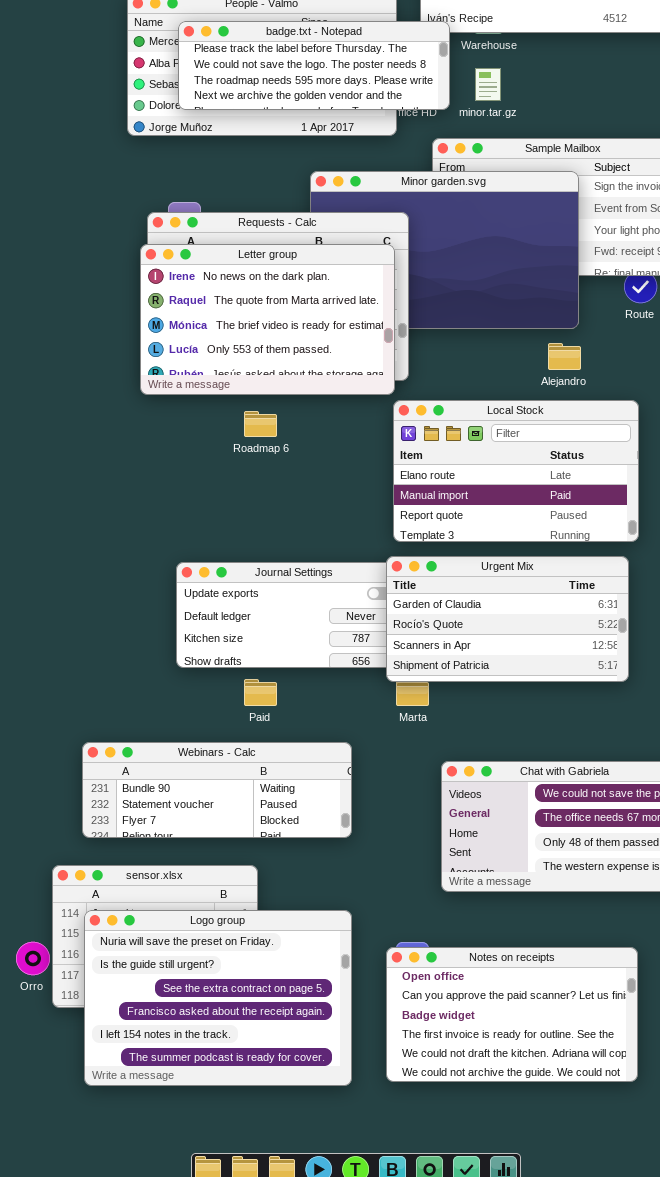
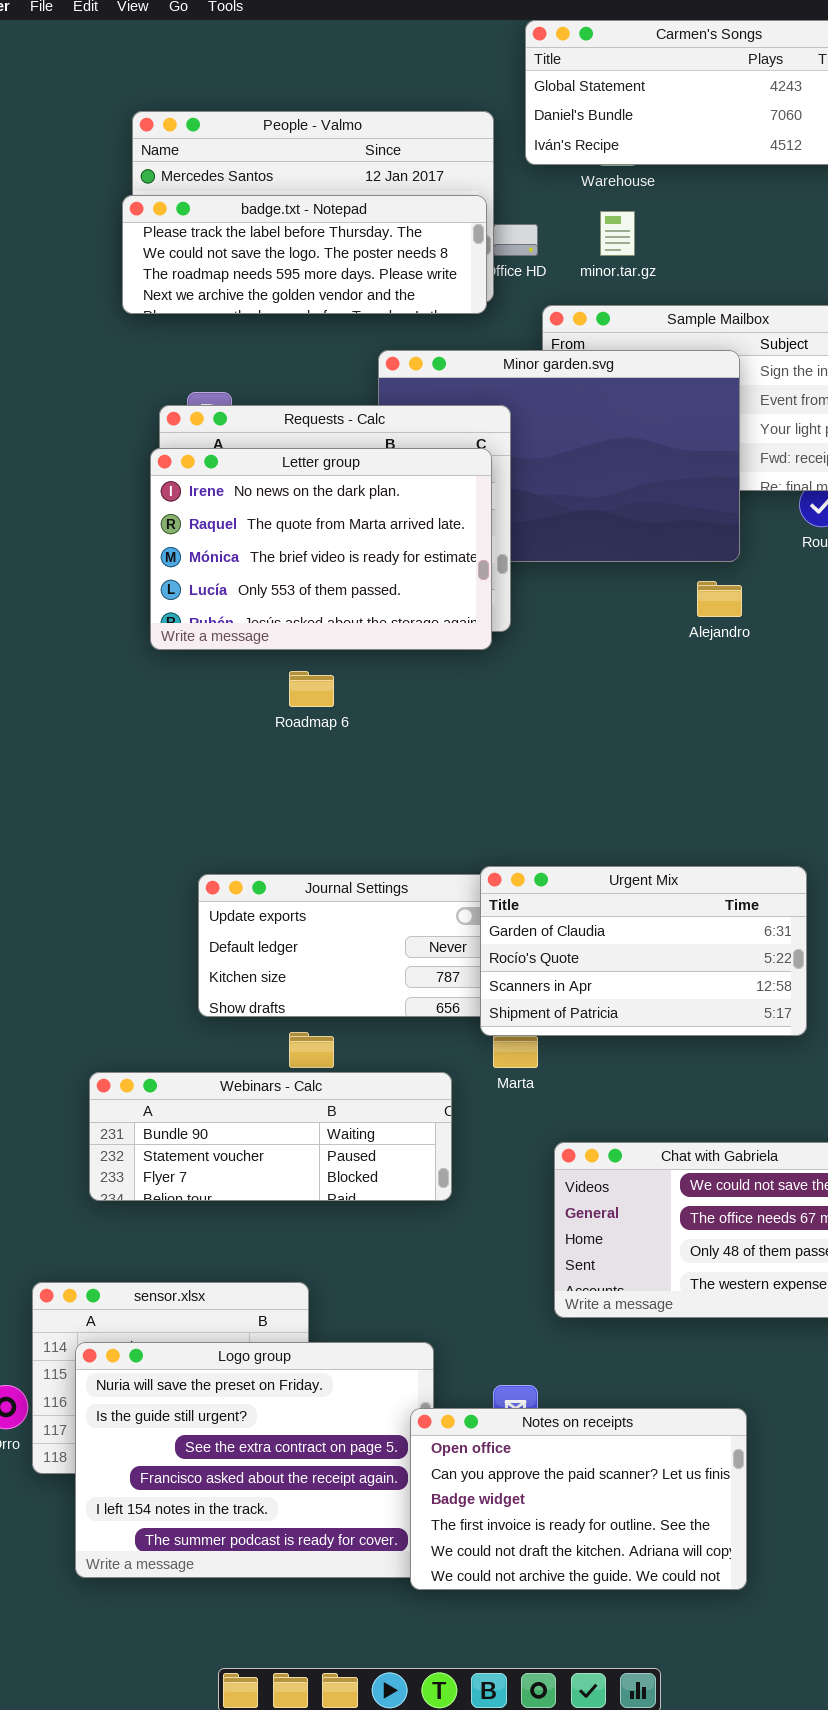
badge.txt - Notepad: [178,21,450,110] -> [122,195,487,314], moved
Local Stock: [393,400,639,542] -> none, closed
Webinars - Calc: [82,742,352,838] -> [89,1072,452,1201], moved
Notes on receipts: [386,947,638,1082] -> [410,1408,747,1590], moved

